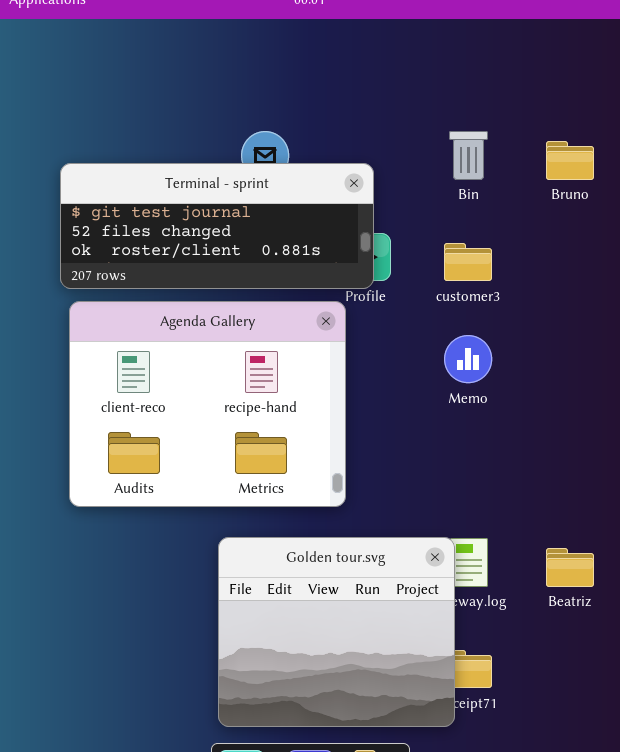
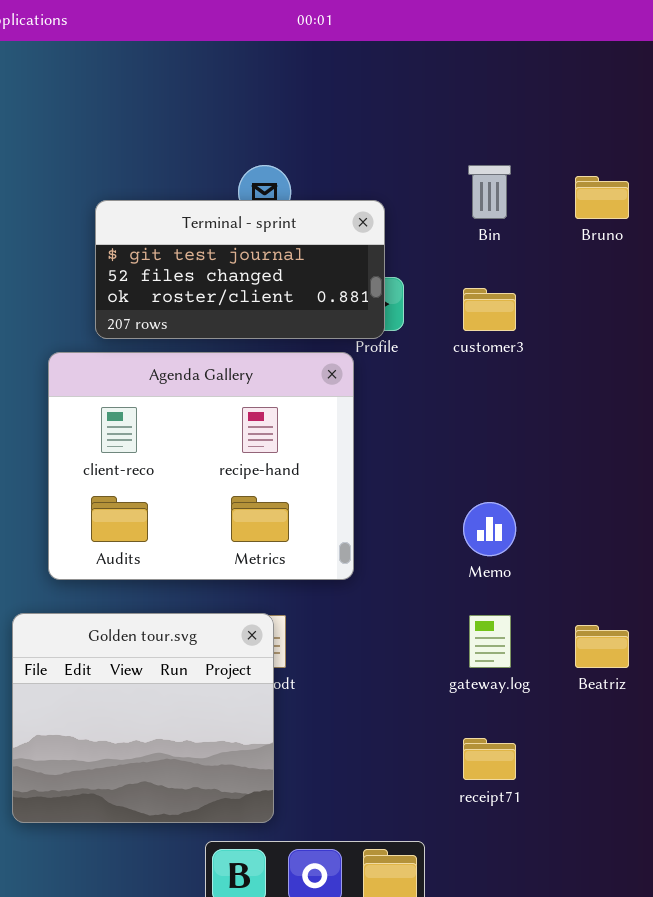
Terminal - sprint: [60,163,374,289] -> [95,200,385,339], resized
Memo: [444,335,492,383] -> [463,502,516,556], moved
Golden tour.svg: [218,537,455,727] -> [12,613,274,823], moved

